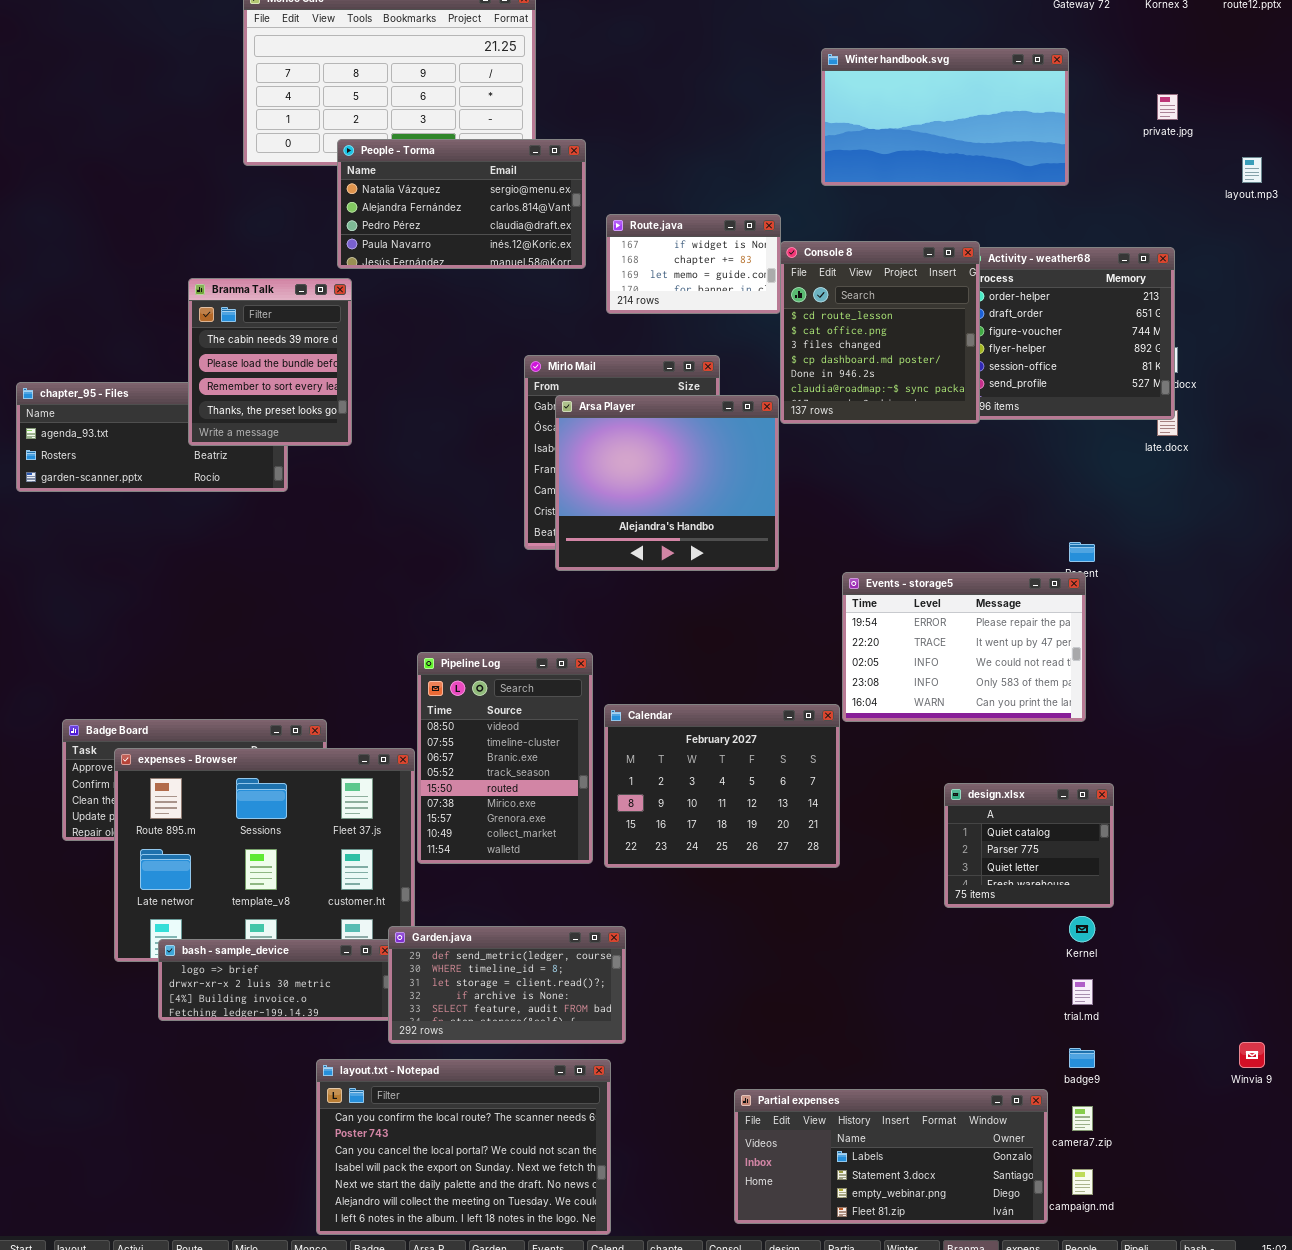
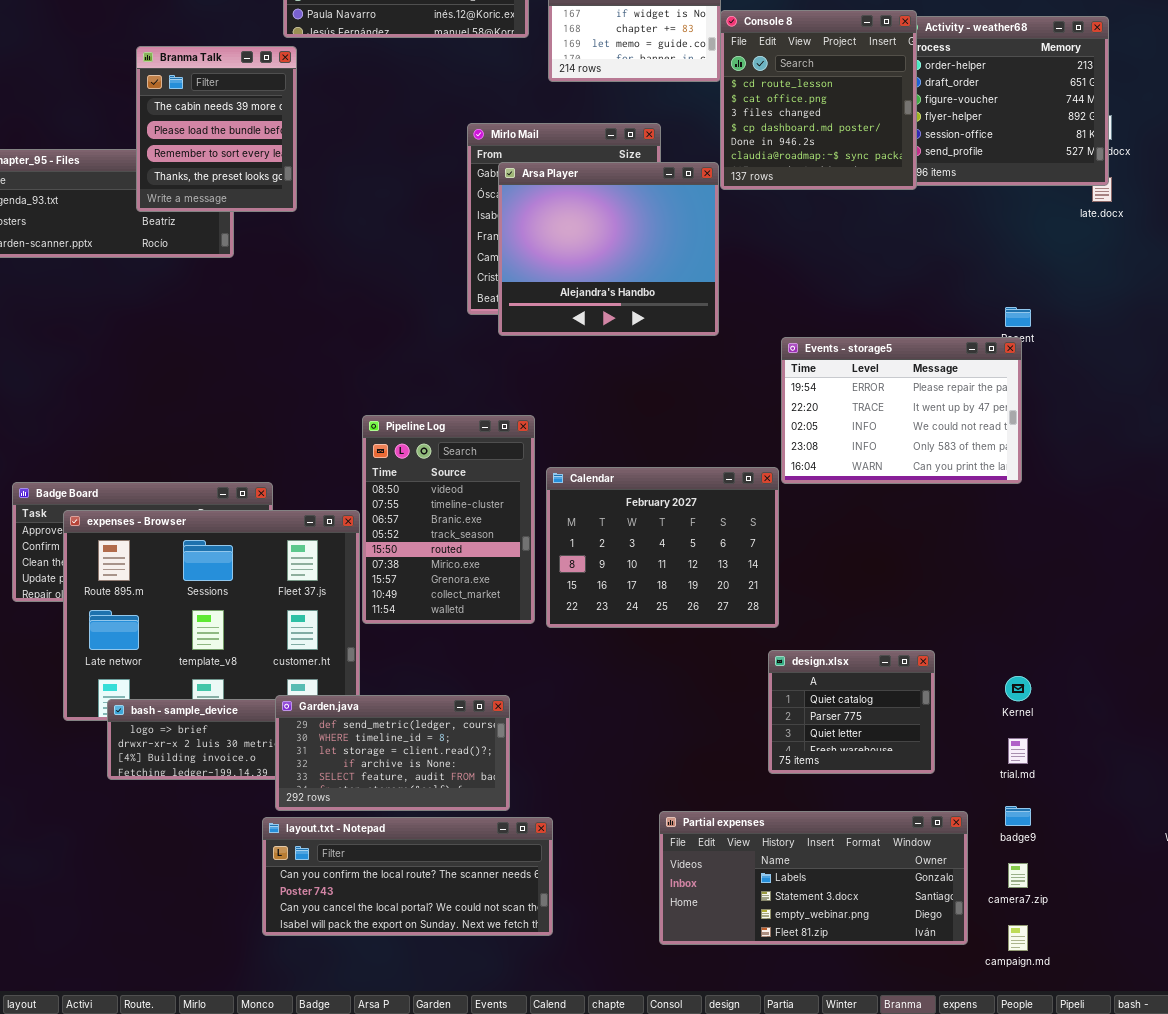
design.xlsx: [944,783,1114,908] -> [768,650,935,774], moved
Garden.java: [388,926,626,1044] -> [275,695,510,811], moved
layout.txt - Notepad: [316,1059,611,1235] -> [262,817,553,936], resized
Partial expenses: [734,1089,1048,1224] -> [659,811,968,945], moved

